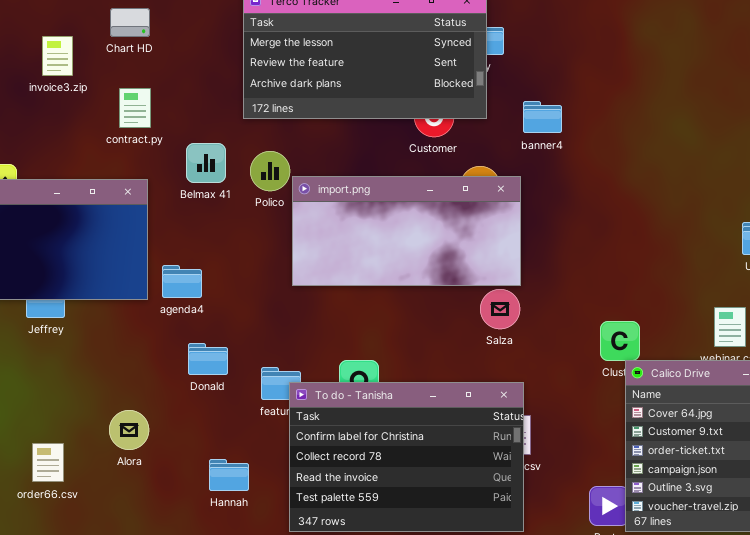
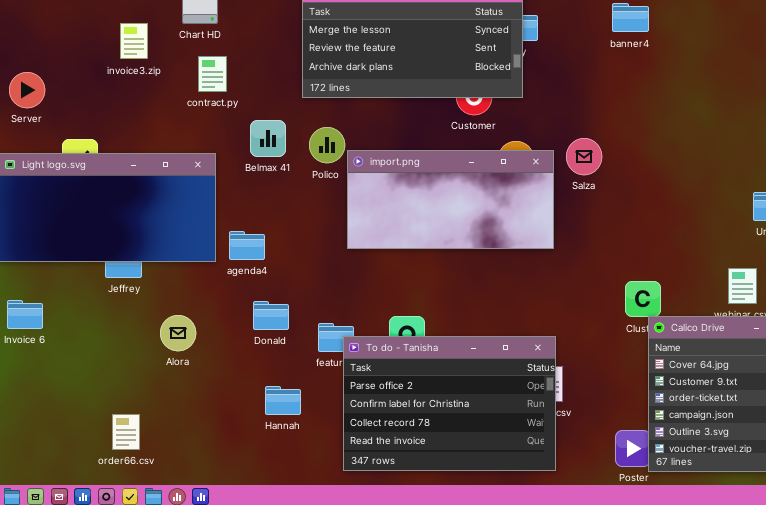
contract.py: [119,88,151,128] -> [198,56,227,92], moved
banner4: [523,101,562,133] -> [612,3,649,32], moved
Salza: [480,289,520,329] -> [566,138,602,175], moved
To do - Tanisha: [289,382,524,532] -> [343,336,556,471], scrolled up 1 row
Alora: [109,410,149,450] -> [160,315,196,351], moved
order66.csv: [32,443,64,482] -> [112,414,140,450], moved
Hannah: [209,459,249,491] -> [265,386,301,415], moved

